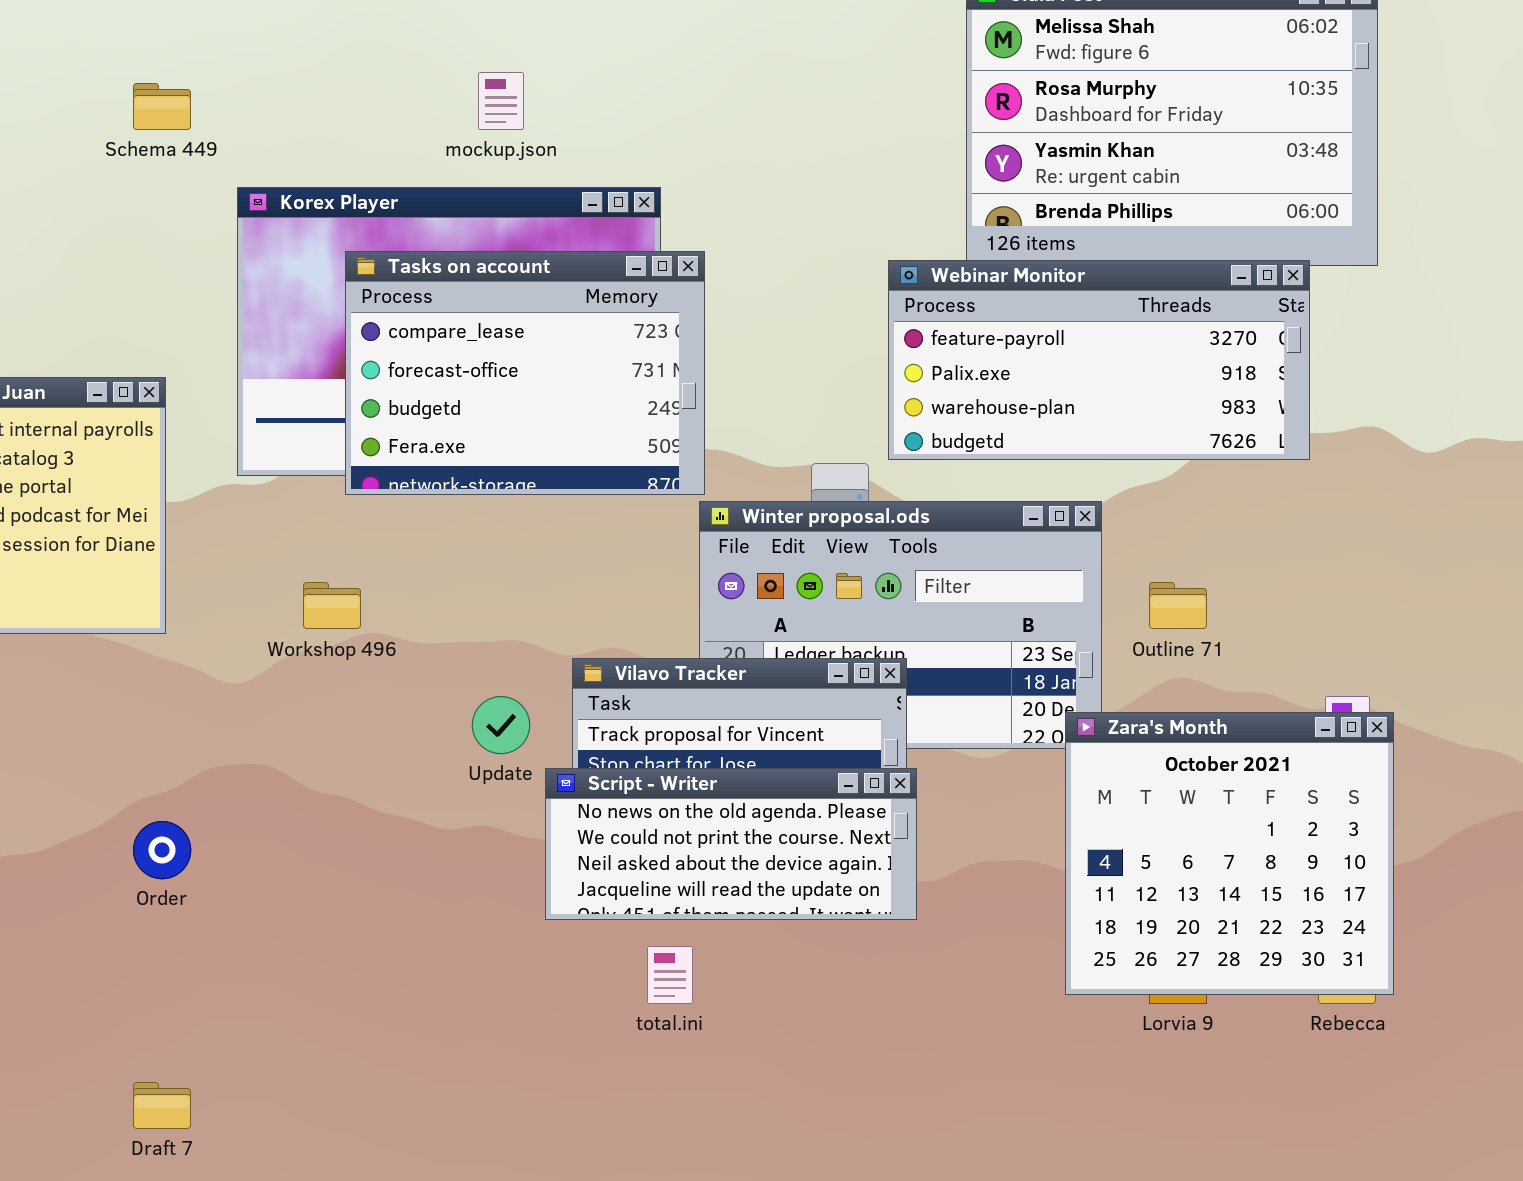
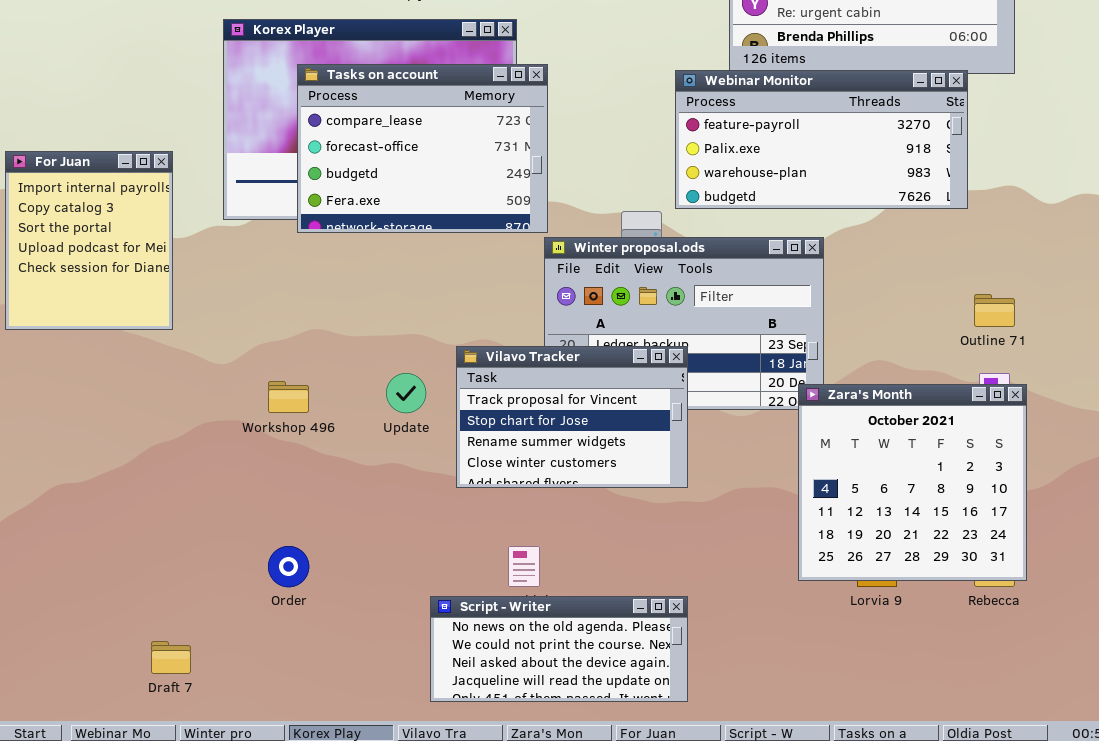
Workshop 496: [303,582,361,629] -> [268,381,309,413], moved
Outline 71: [1149,582,1207,629] -> [974,294,1015,327], moved
Script - Writer: [545,768,917,920] -> [430,596,688,702], moved
Order: [133,821,191,879] -> [268,546,309,587], moved

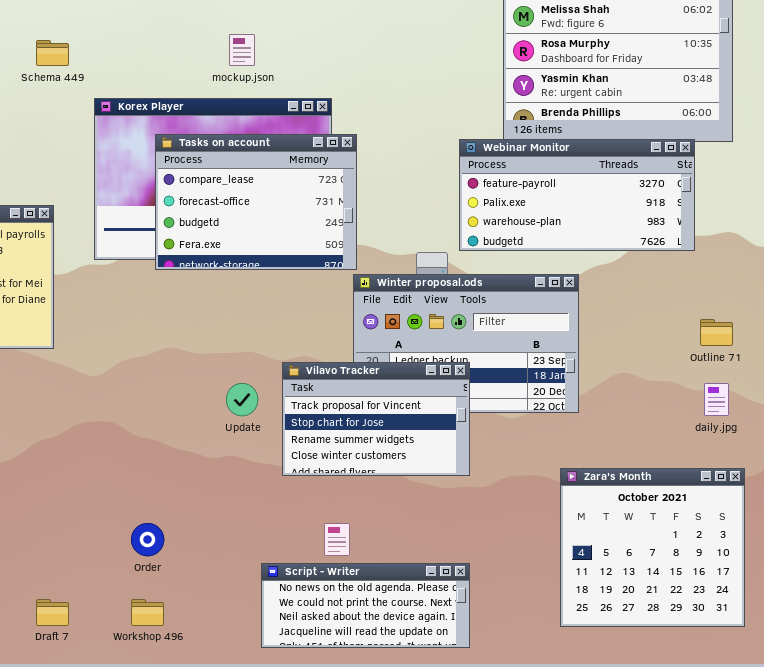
Workshop 496: [268,381,309,413] -> [131,599,164,626], moved
Zara's Month: [798,384,1027,581] -> [560,468,745,627], moved

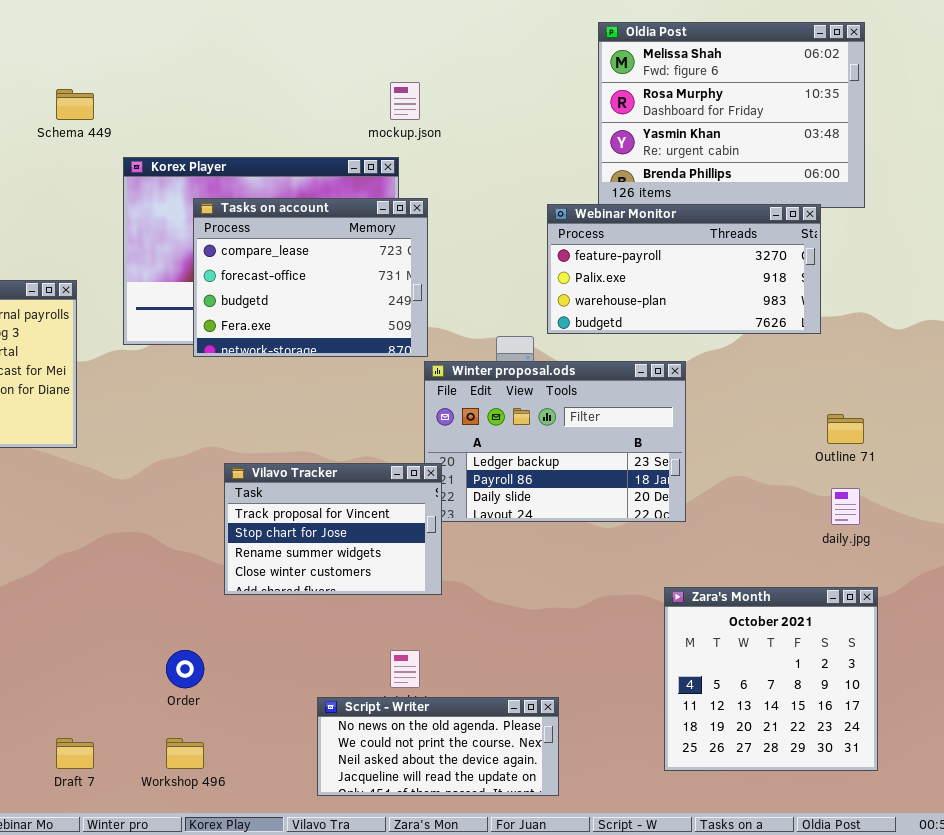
mockup.json: [229,34,255,66] -> [390,82,420,120], moved
Vilavo Tracker: [282,362,470,476] -> [224,463,442,595], moved

